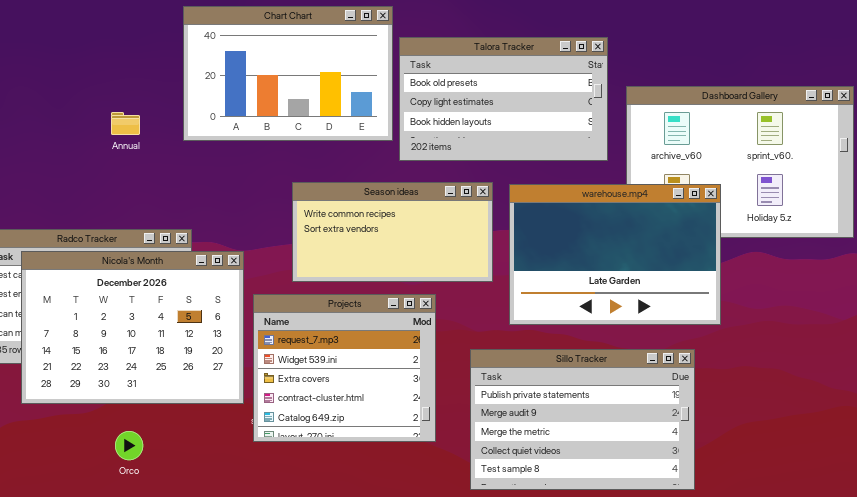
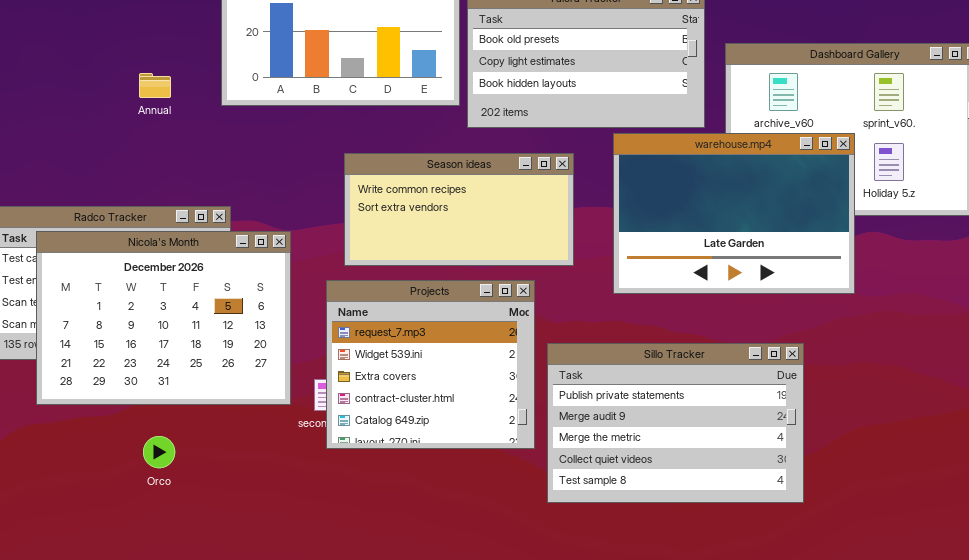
warehouse.mp4: [509,184,721,325] -> [613,133,855,294], moved
Projects: [253,294,436,442] -> [326,280,535,449], moved

